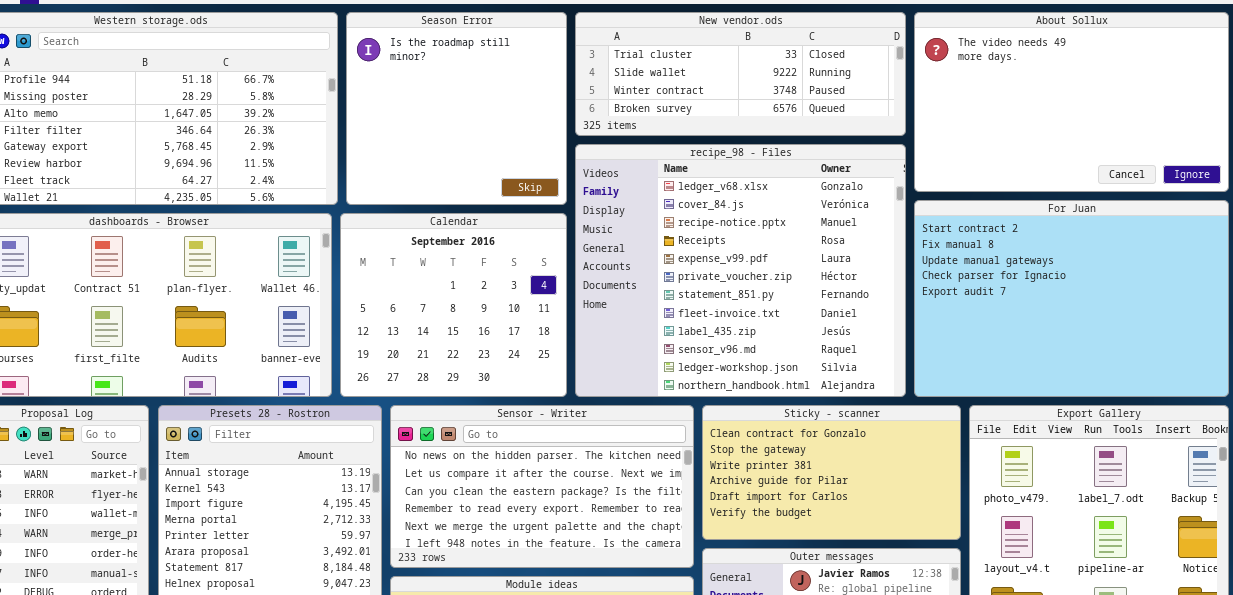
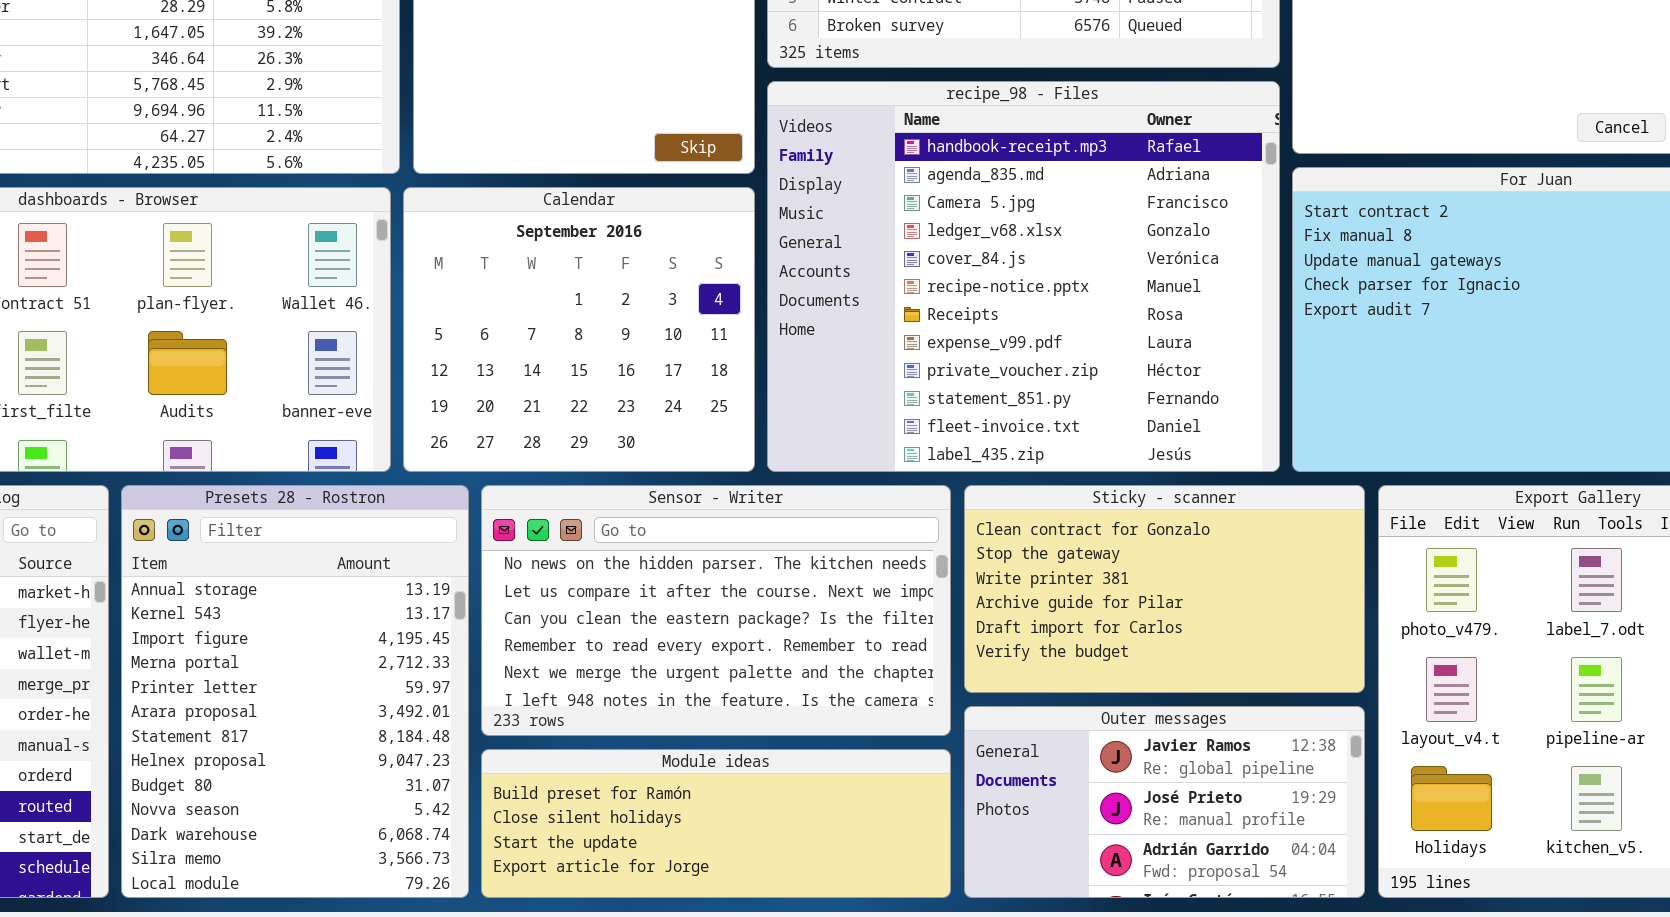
recipe_98 - Files: [575,144,906,397] -> [767,81,1280,472], scrolled up 3 rows

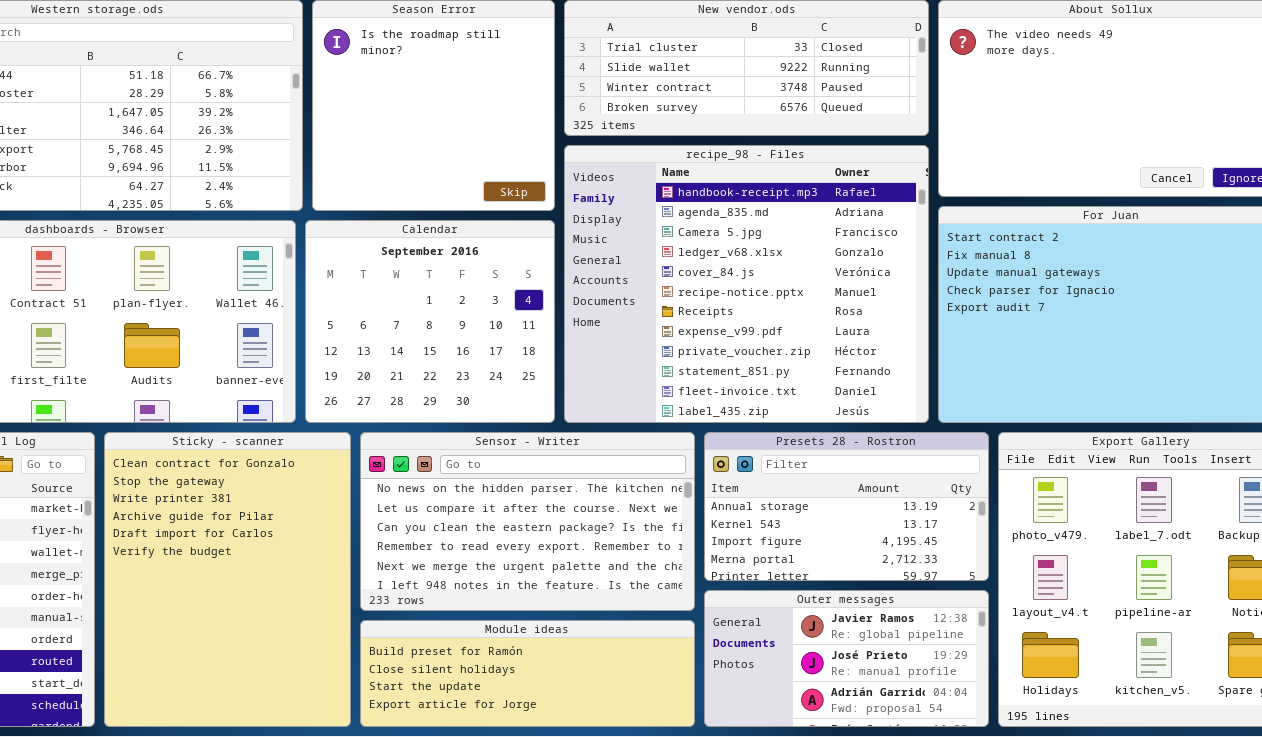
Presets 28 - Rostron: [121,485,469,898] -> [704,432,989,581], moved, resized
Sticky - scanner: [964,485,1365,693] -> [104,432,351,727], moved, resized

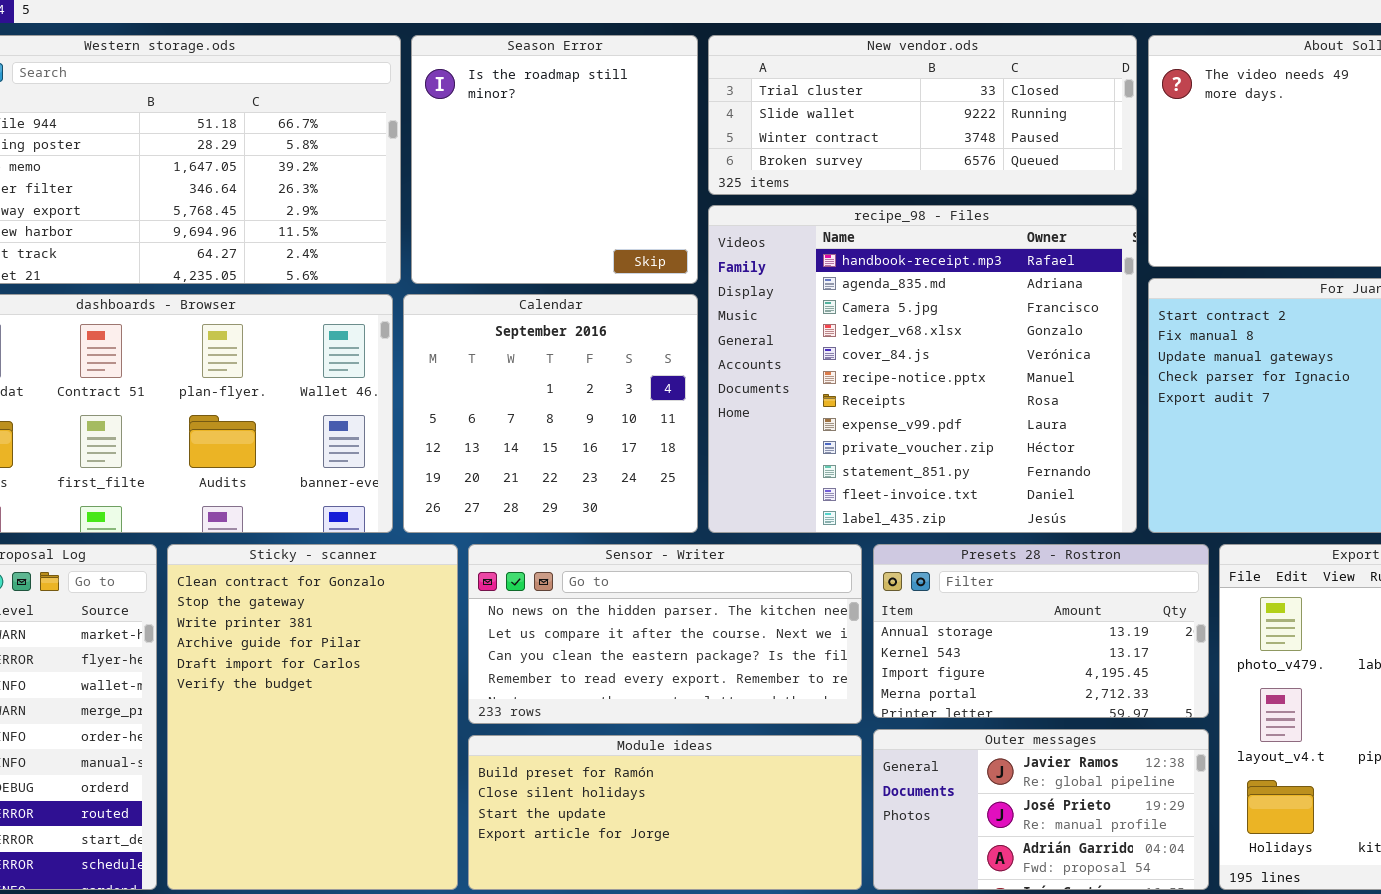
Sensor - Writer: [360,432,695,611] -> [468,544,862,724], resized
Module ideas: [360,620,695,727] -> [468,735,862,890], resized

